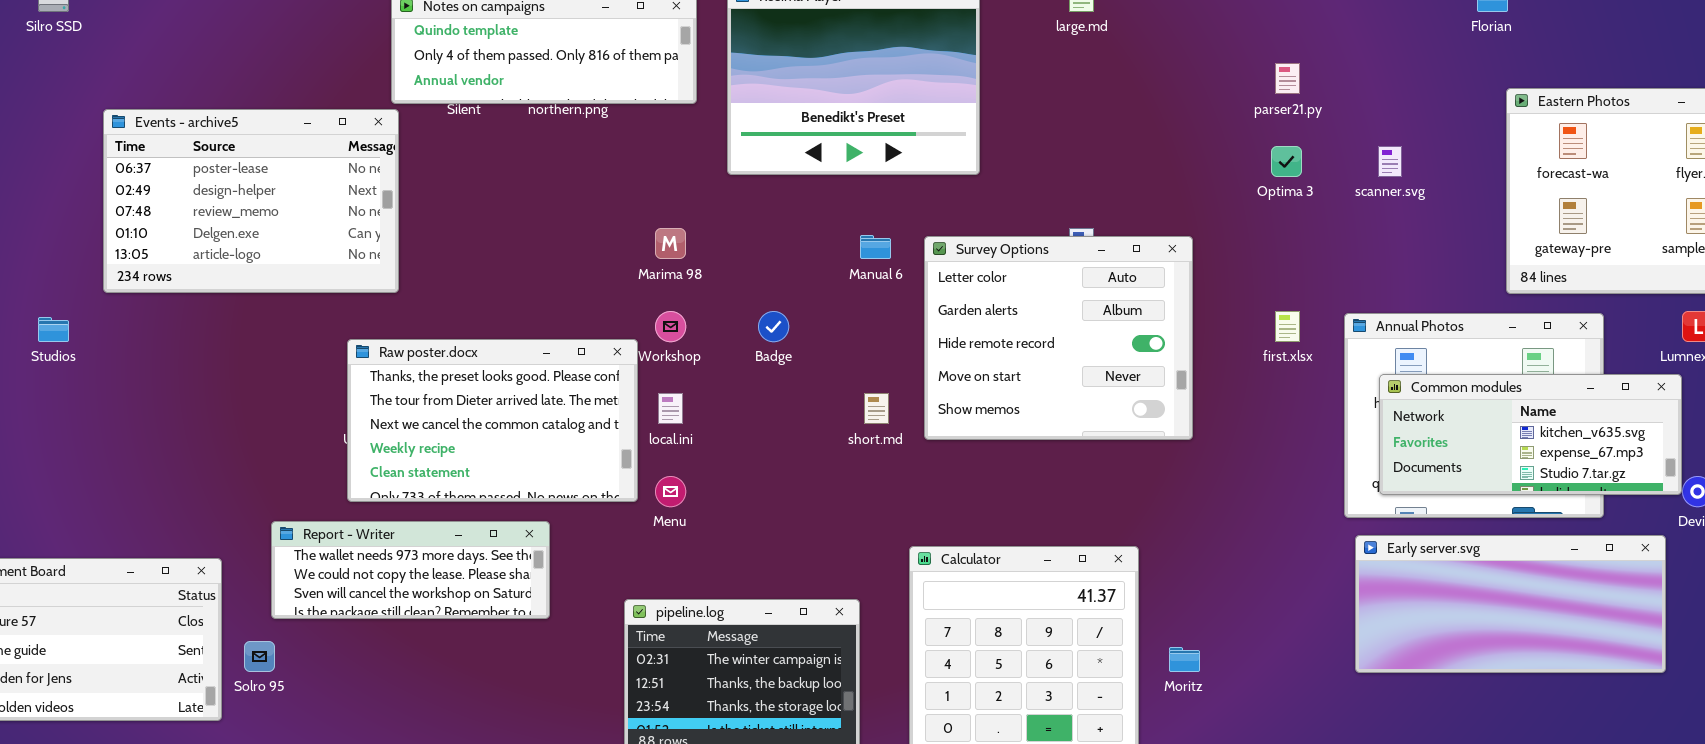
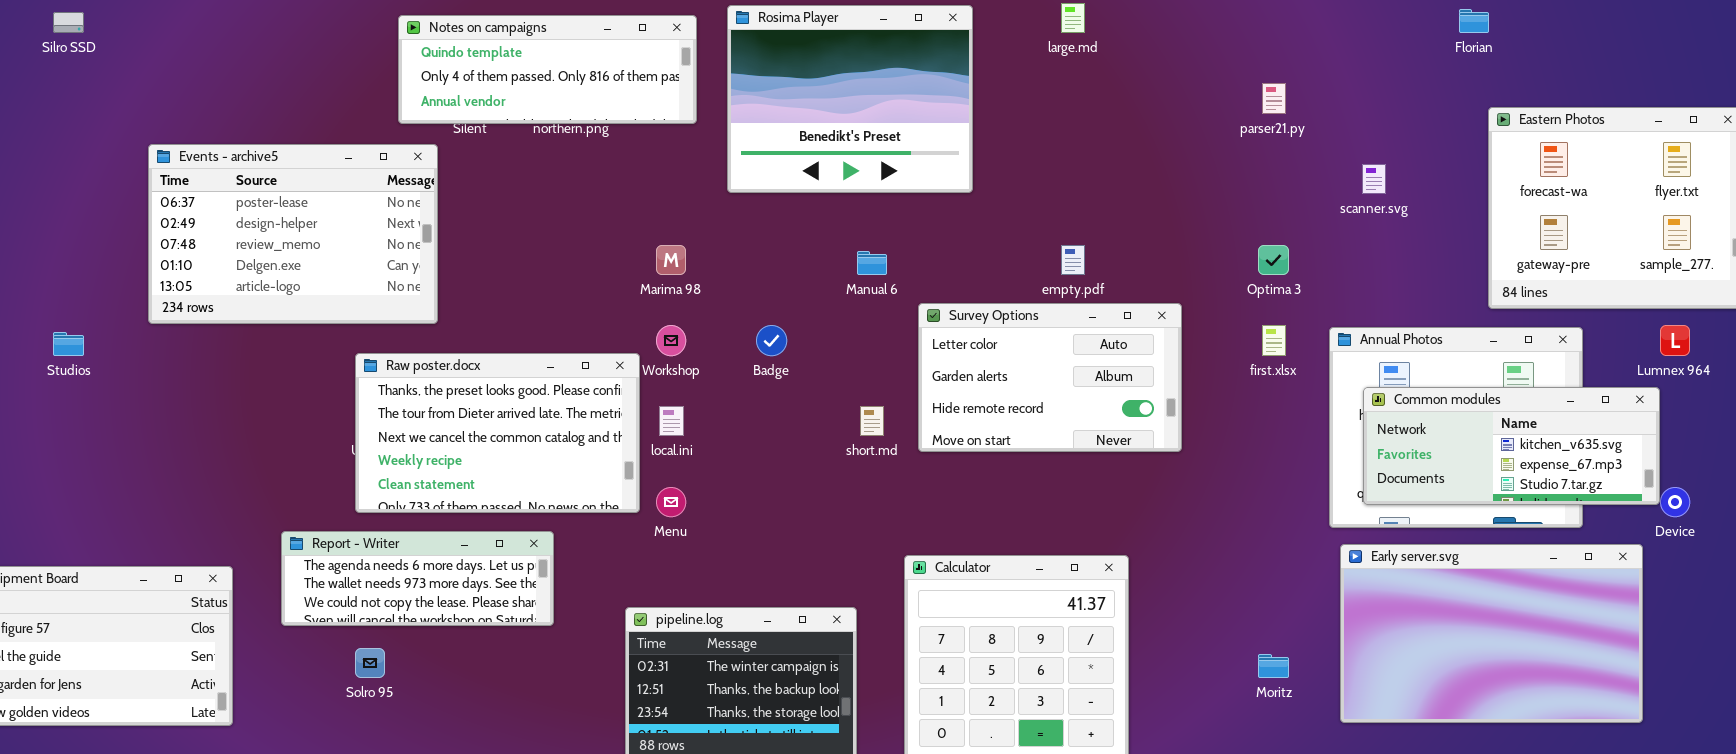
Events - archive5: [103,109,399,293] -> [148,144,438,324], moved
Optima 3: [1271,146,1302,177] -> [1258,245,1289,275], moved
Survey Options: [924,236,1193,440] -> [918,303,1182,452], resized
Report - Writer: [271,521,550,619] -> [281,531,554,626], scrolled up 1 row
Early server.svg: [1355,535,1666,673] -> [1340,544,1643,723], resized
Solro 95: [244,641,275,672] -> [355,648,385,678], moved
Moritz: [1169,647,1200,672] -> [1258,654,1289,678], moved

